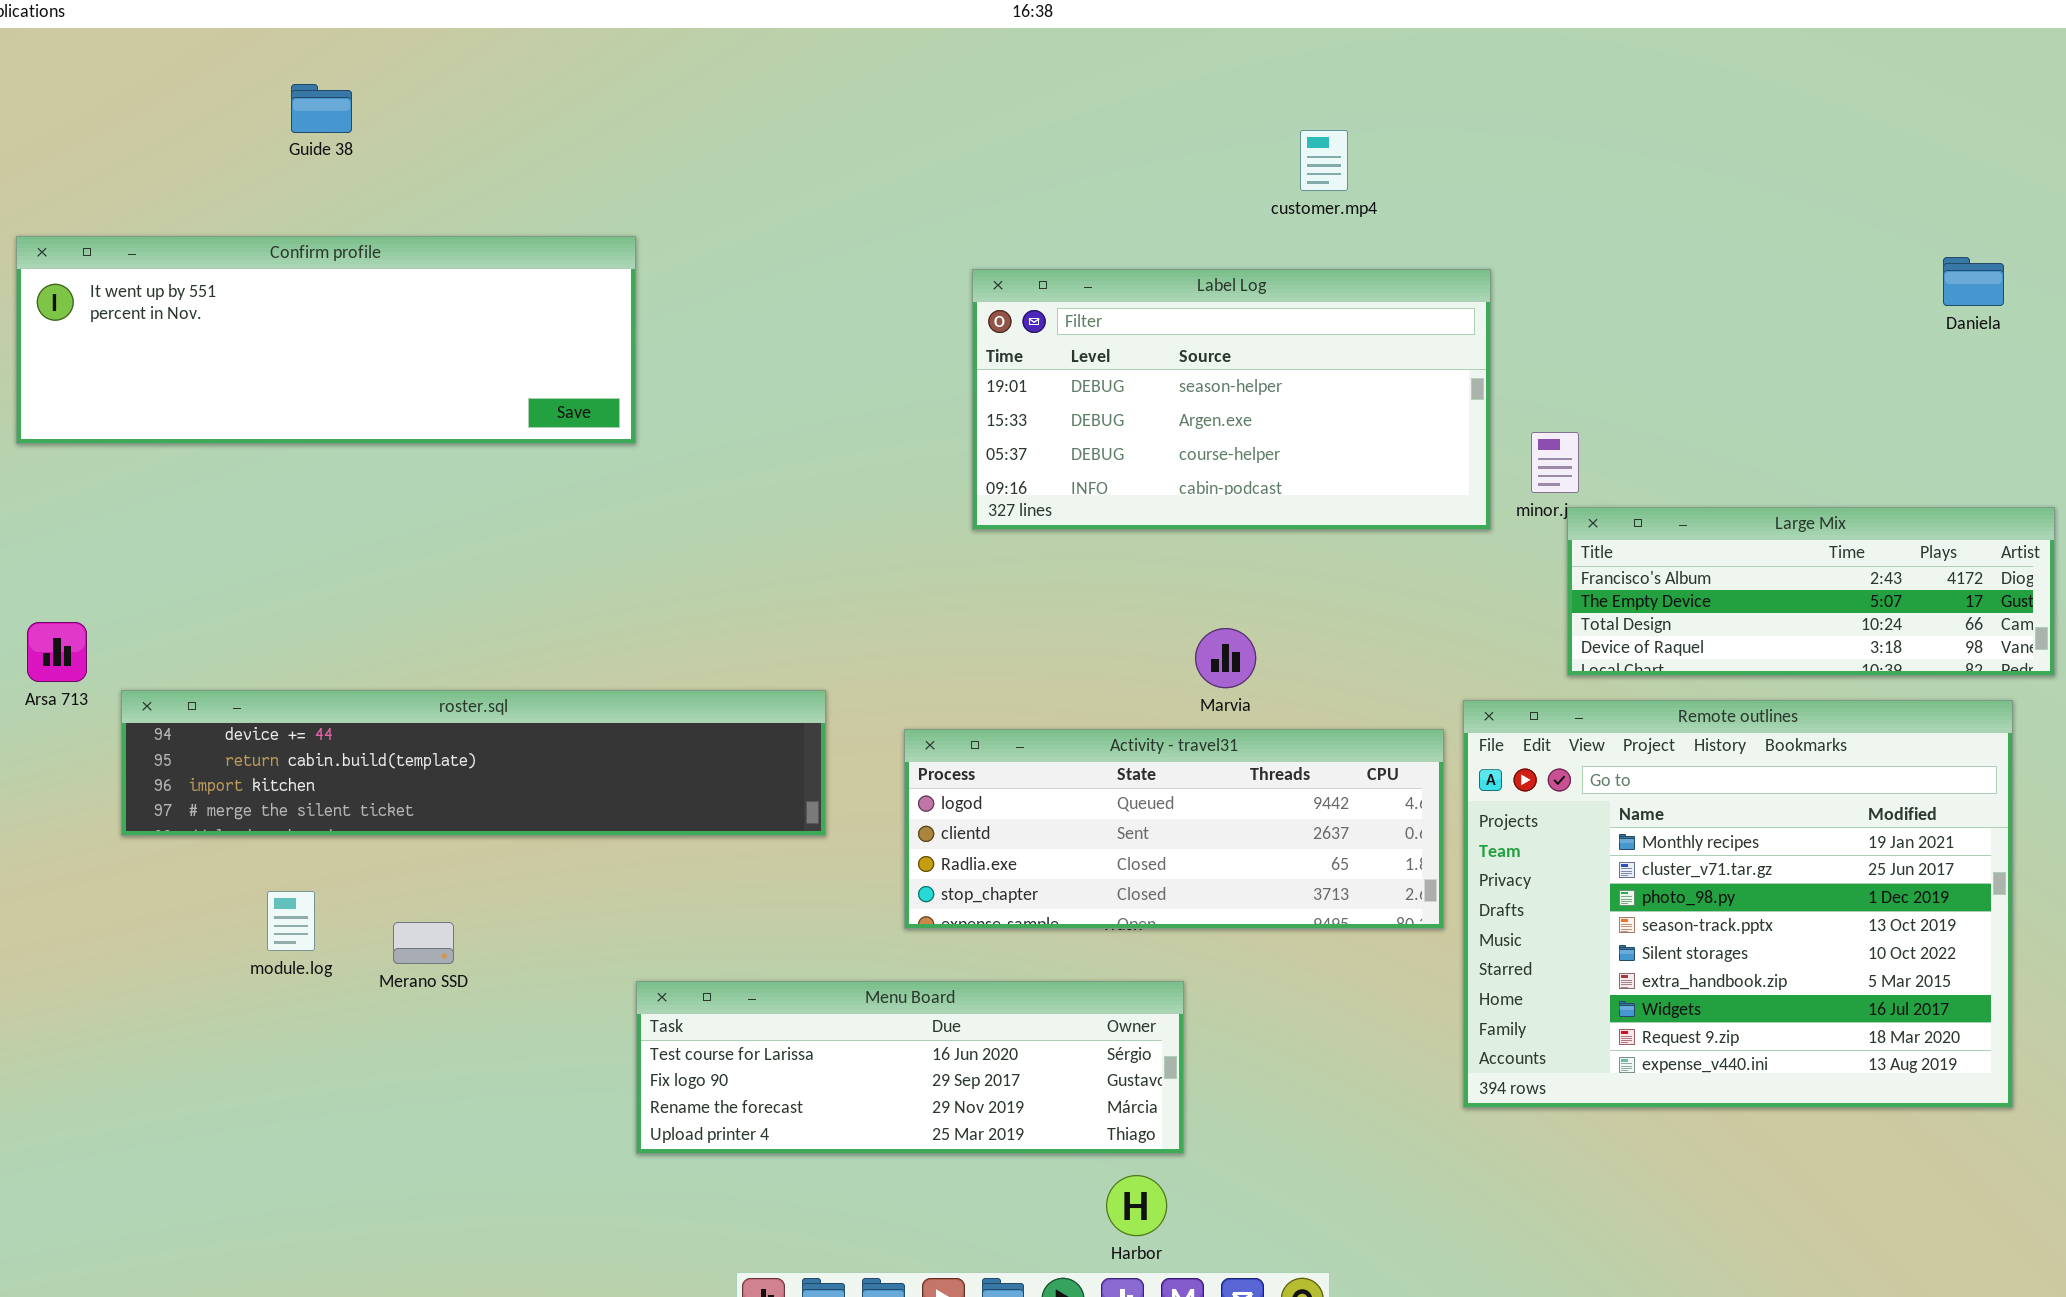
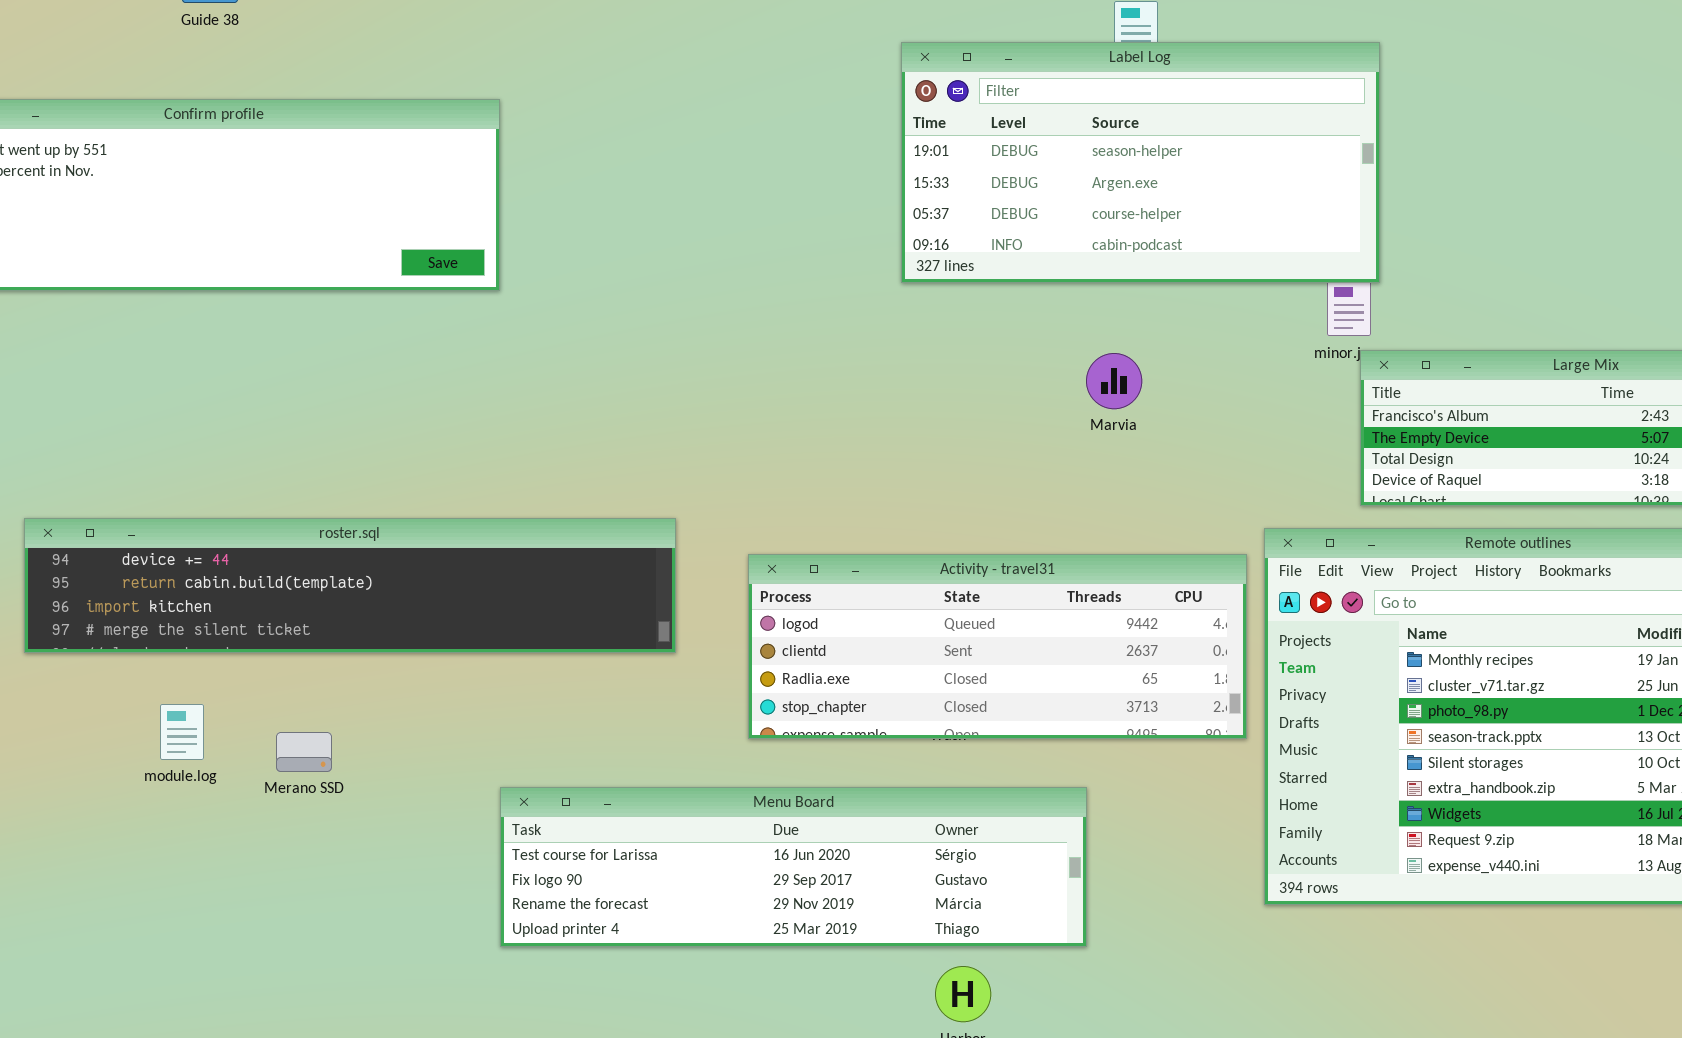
Label Log: [972,269,1491,530] -> [901,42,1380,283], moved
Marvia: [1195,628,1256,688] -> [1086,353,1142,409], moved
Menu Board: [636,981,1184,1154] -> [500,787,1087,947], resized

